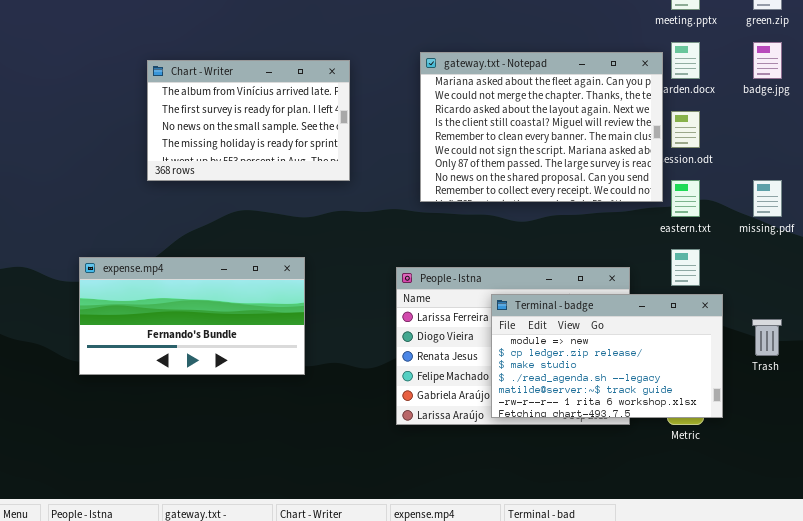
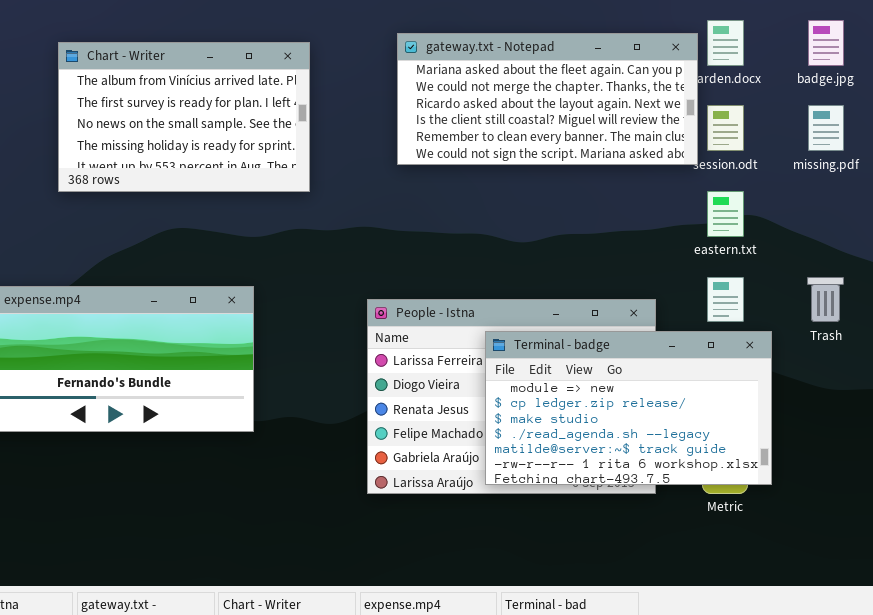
gateway.txt - Notepad: [420,52,663,202] -> [397,33,698,165], resized
missing.pdf: [753,180,782,217] -> [808,105,844,151], moved
Trash: [752,319,782,356] -> [807,277,844,322], moved

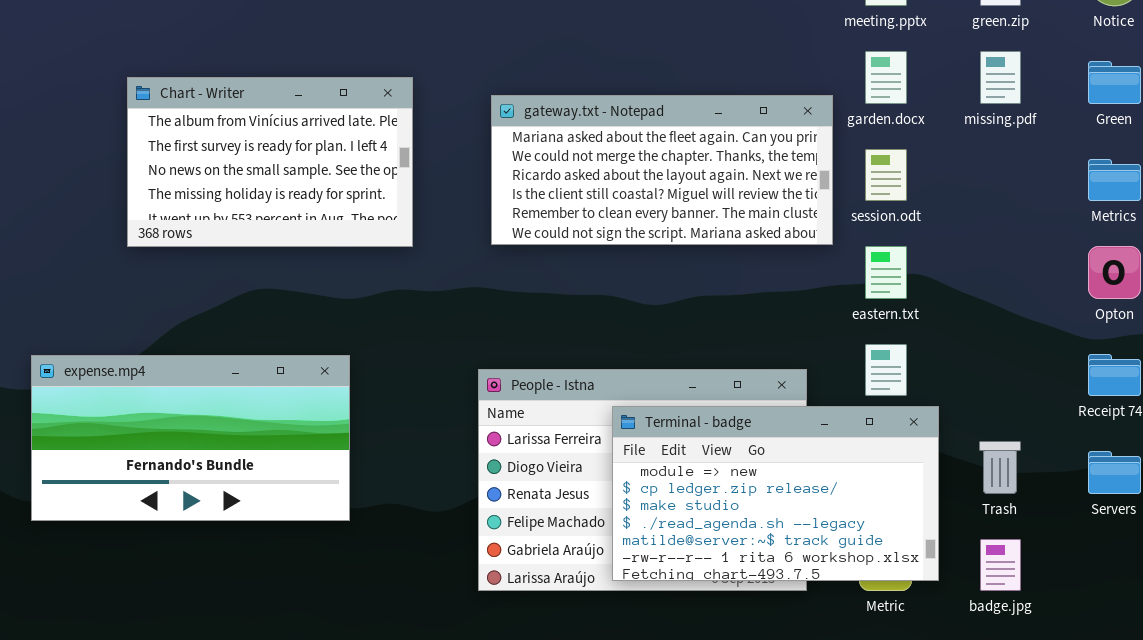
badge.jpg: [808,20,844,66] -> [980,539,1021,591], moved
gateway.txt - Notepad: [397,33,698,165] -> [491,95,833,245], moved
missing.pdf: [808,105,844,151] -> [980,51,1021,104], moved
Trash: [807,277,844,322] -> [979,441,1021,494], moved

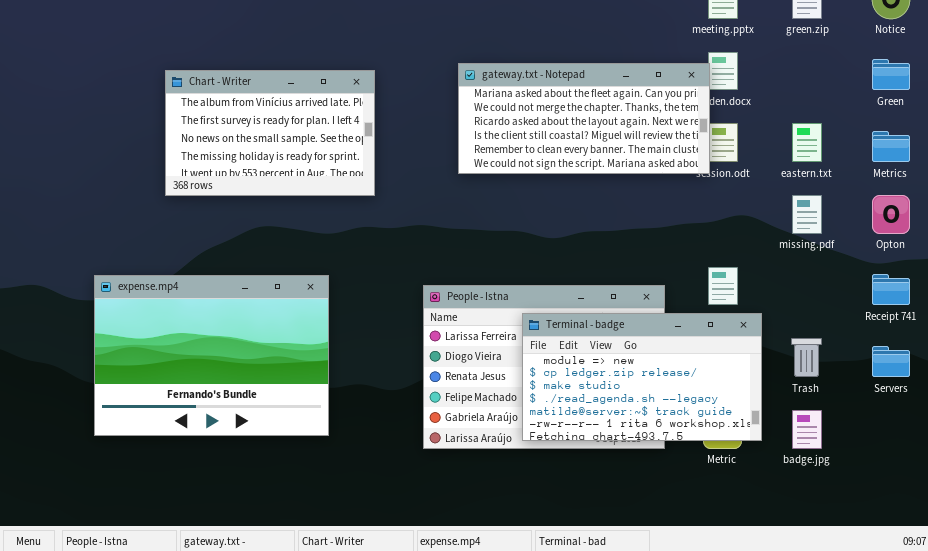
missing.pdf: [980,51,1021,104] -> [792,195,822,234], moved
gateway.txt - Notepad: [491,95,833,245] -> [458,63,710,174], moved
eastern.txt: [865,246,907,299] -> [792,123,822,162], moved
expense.mp4: [31,355,350,521] -> [94,275,329,436], resized

